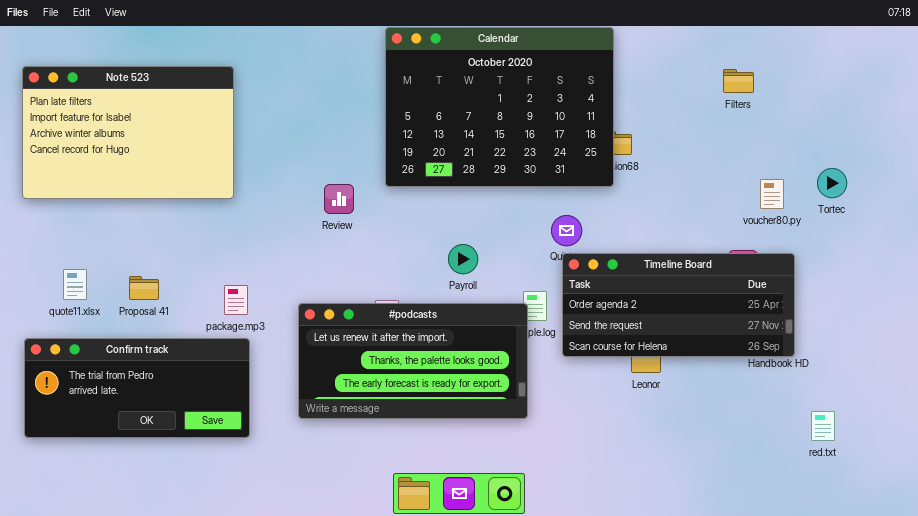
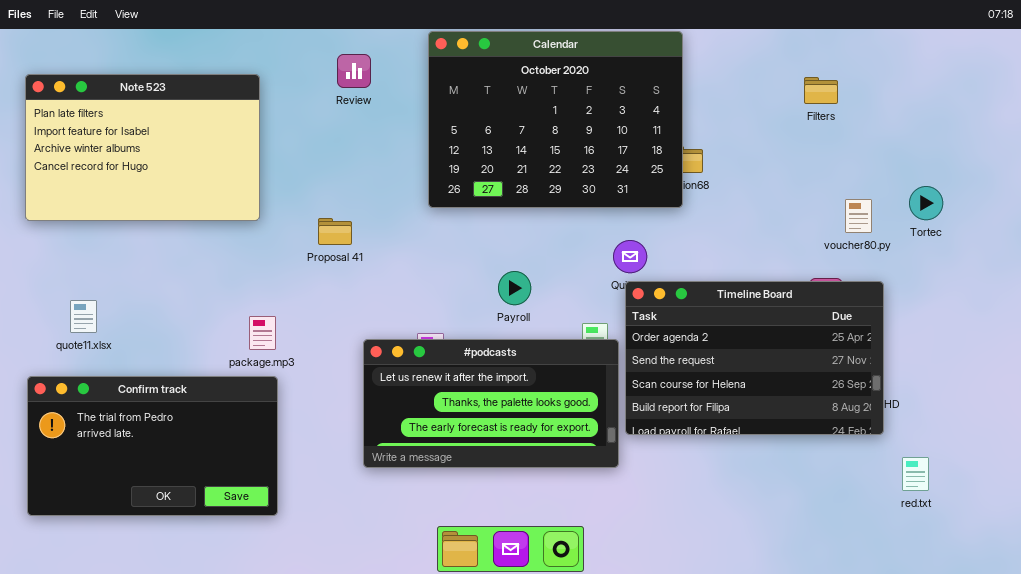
Review: [324,184,354,214] -> [337,54,371,88], moved
Timeline Board: [562,253,795,357] -> [625,281,884,435], resized
Proposal 41: [129,276,159,300] -> [318,218,352,245], moved
#podcasts: [298,303,528,419] -> [363,339,619,468], moved
Confirm track: [24,338,250,438] -> [27,376,278,516], resized

